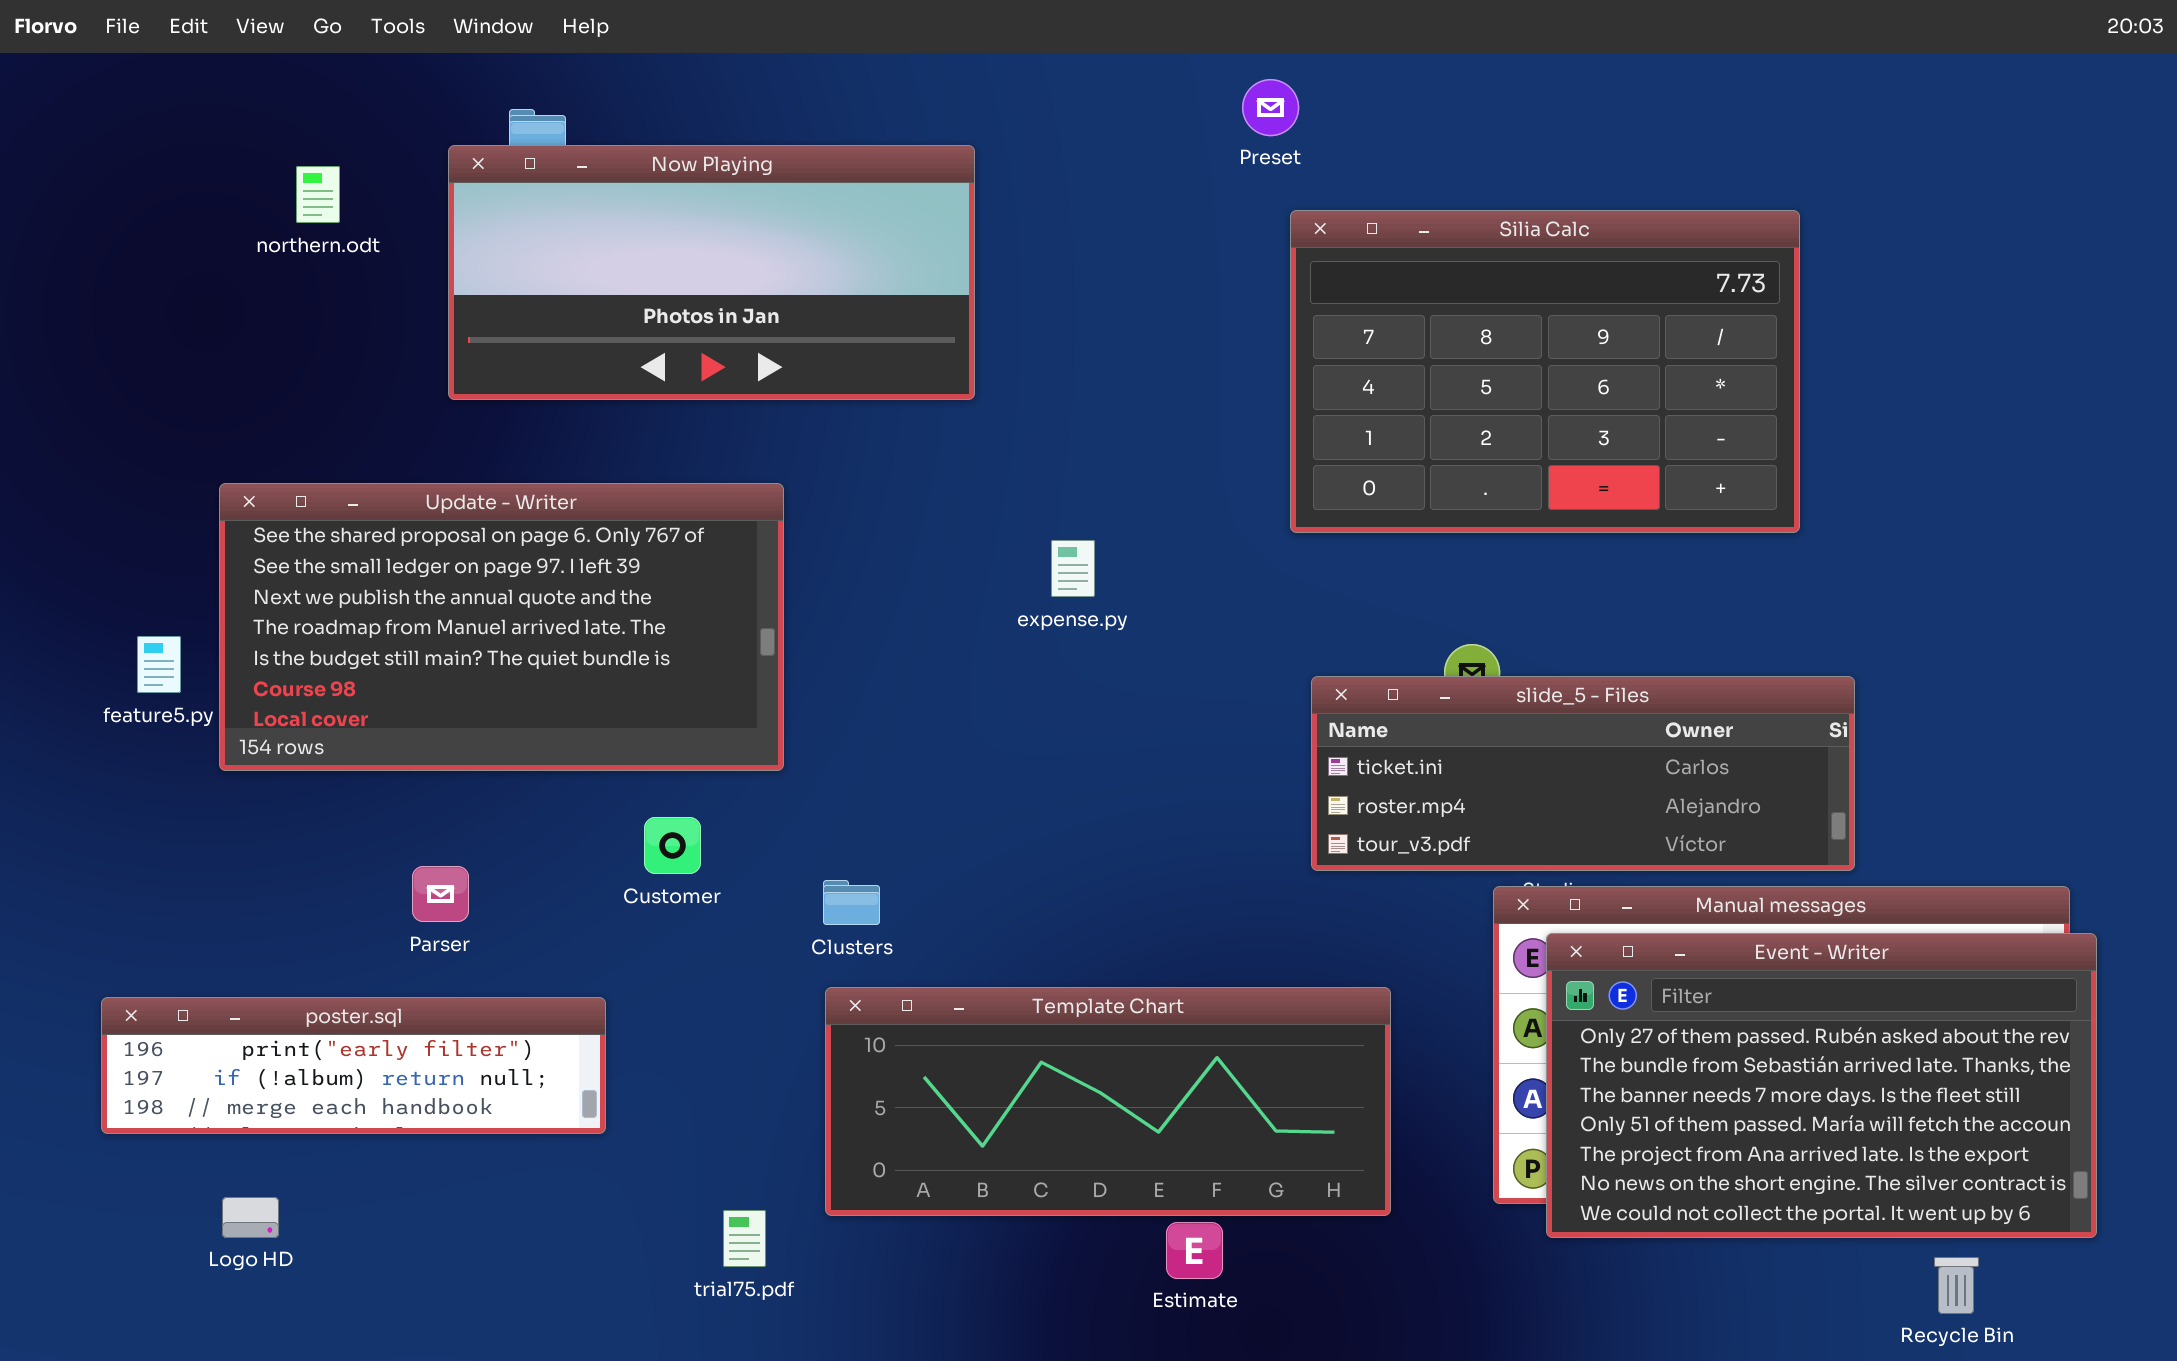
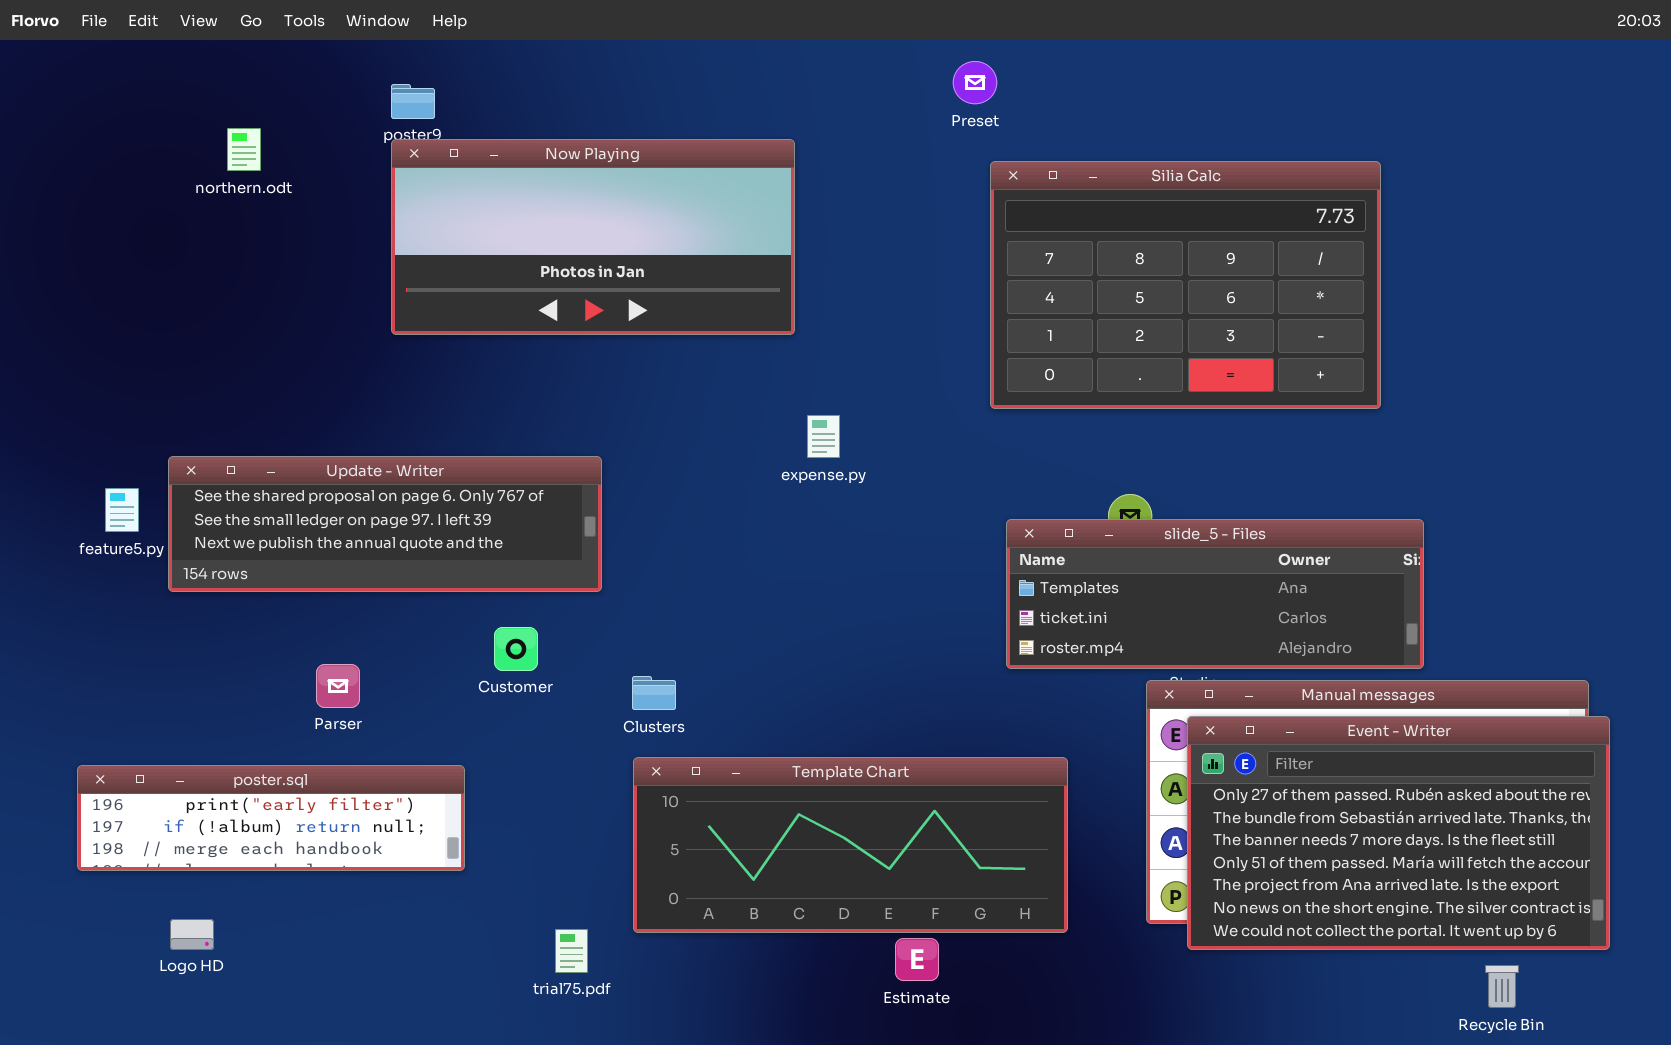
Now Playing: [448,145,975,400] -> [391,139,795,335], moved
Update - Writer: [219,483,784,771] -> [168,456,602,592], resized
slide_5 - Files: [1311,676,1855,871] -> [1006,519,1424,669], scrolled up 1 row

